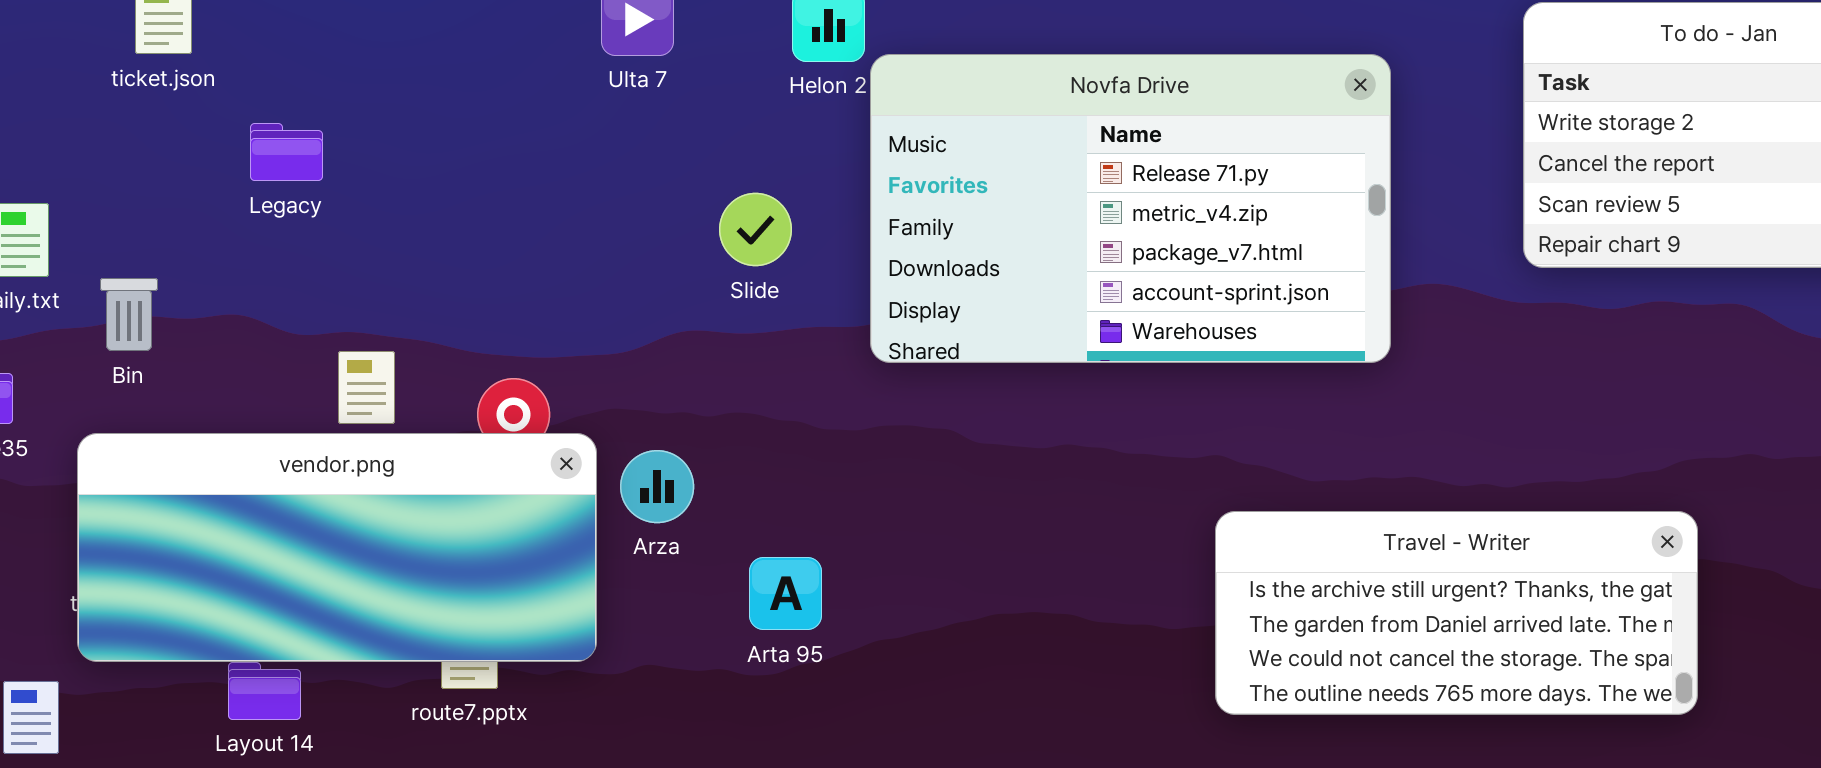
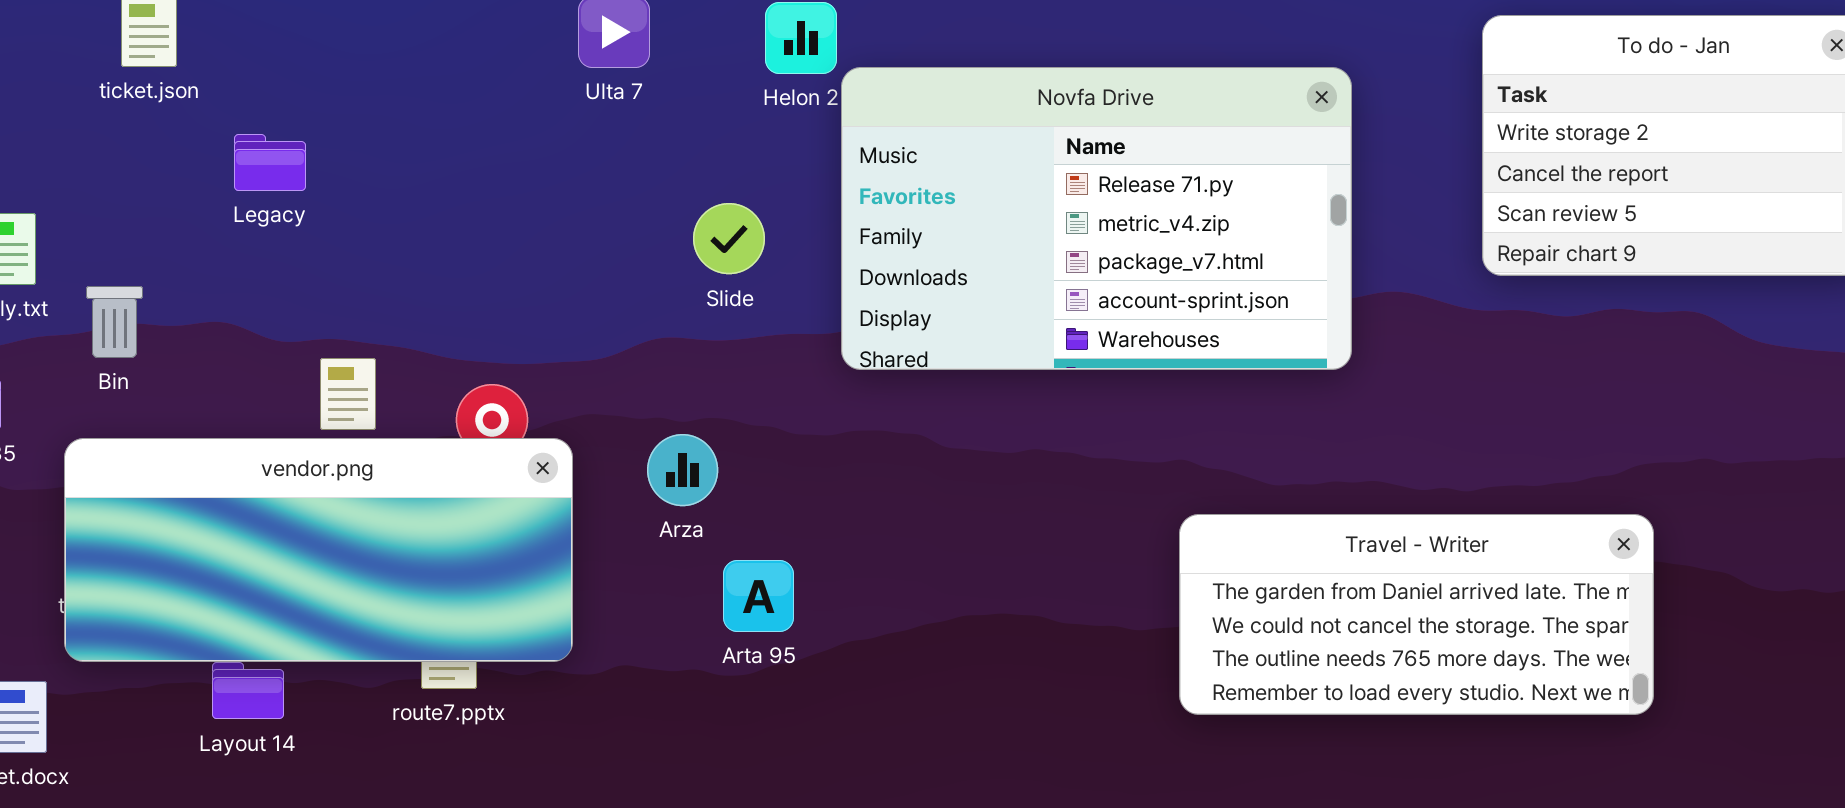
Arza: [620,450,694,523] -> [647,434,718,506], moved
Travel - Writer: [1215,511,1698,715] -> [1179,514,1654,715], scrolled down 1 row

